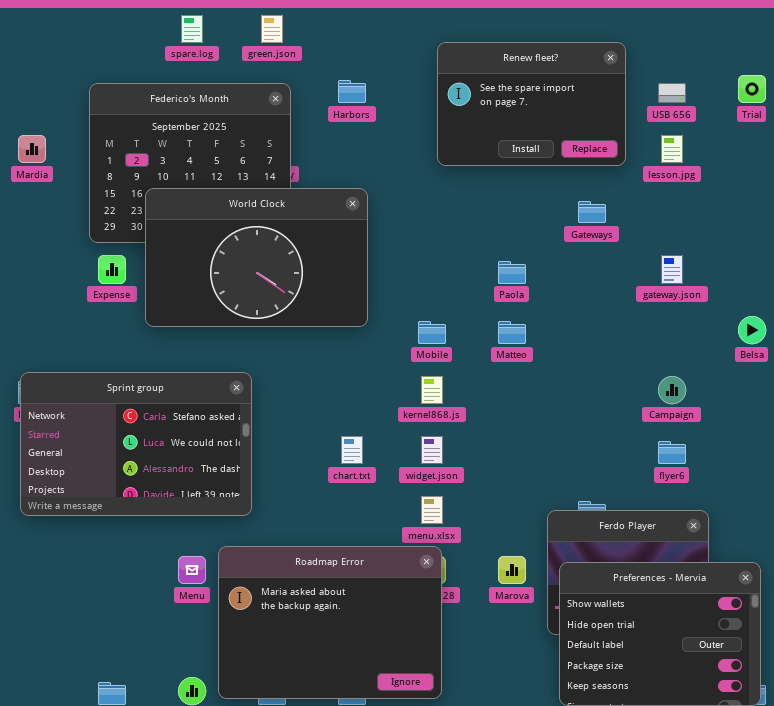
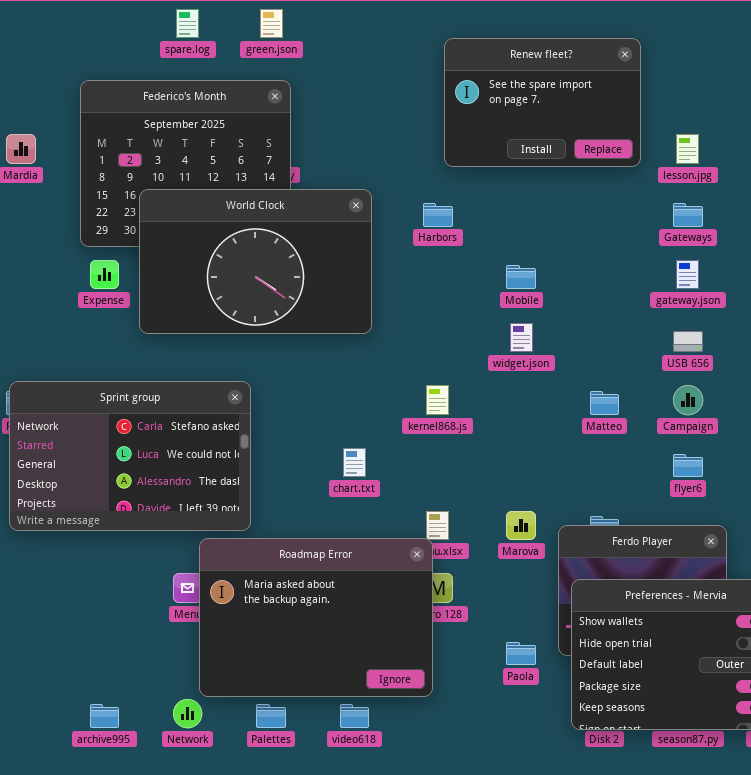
Harbors: [338,80,366,103] -> [423,203,453,227], moved
USB 656: [658,83,686,103] -> [673,331,703,352], moved
Gateways: [578,201,606,223] -> [673,203,703,227], moved
Paola: [498,261,526,284] -> [506,642,536,665], moved
Mobile: [418,321,446,344] -> [506,265,536,289], moved
Matteo: [498,321,526,344] -> [590,391,619,415], moved
widget.json: [421,436,443,464] -> [510,323,533,352], moved
Roadmap Error: [218,546,442,699] -> [199,538,433,697], moved
Marova: [498,556,526,584] -> [506,511,536,540], moved

